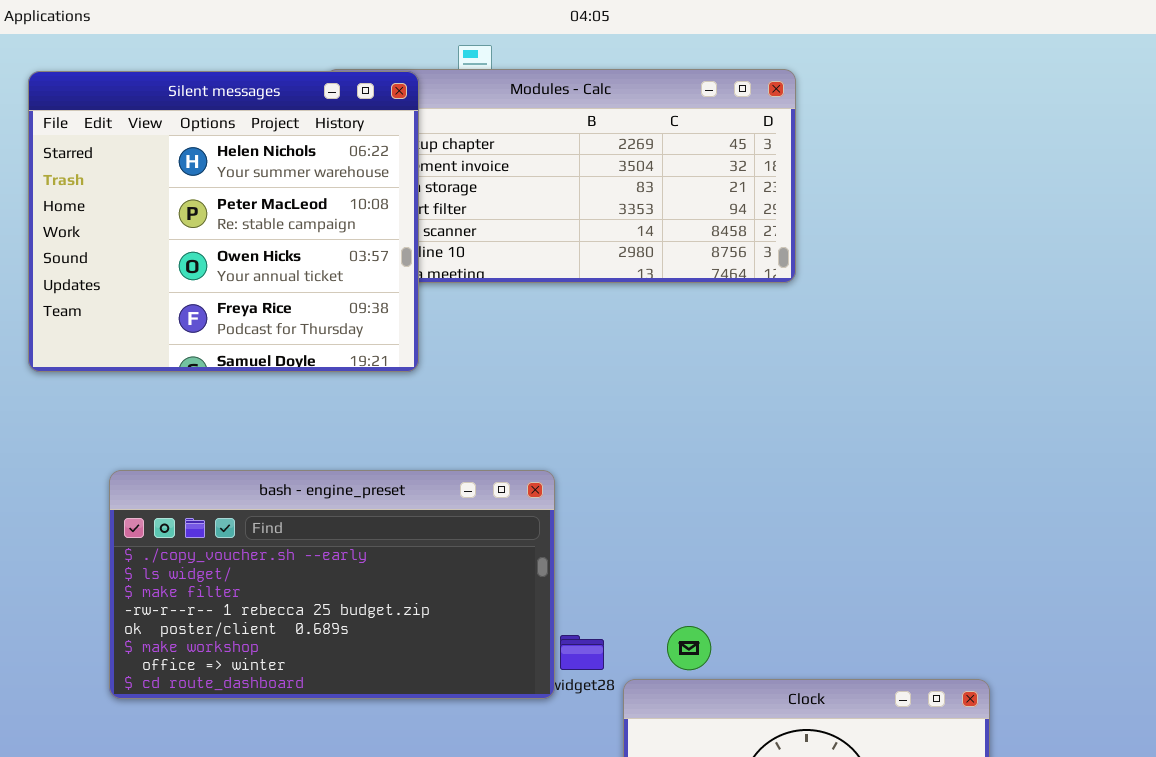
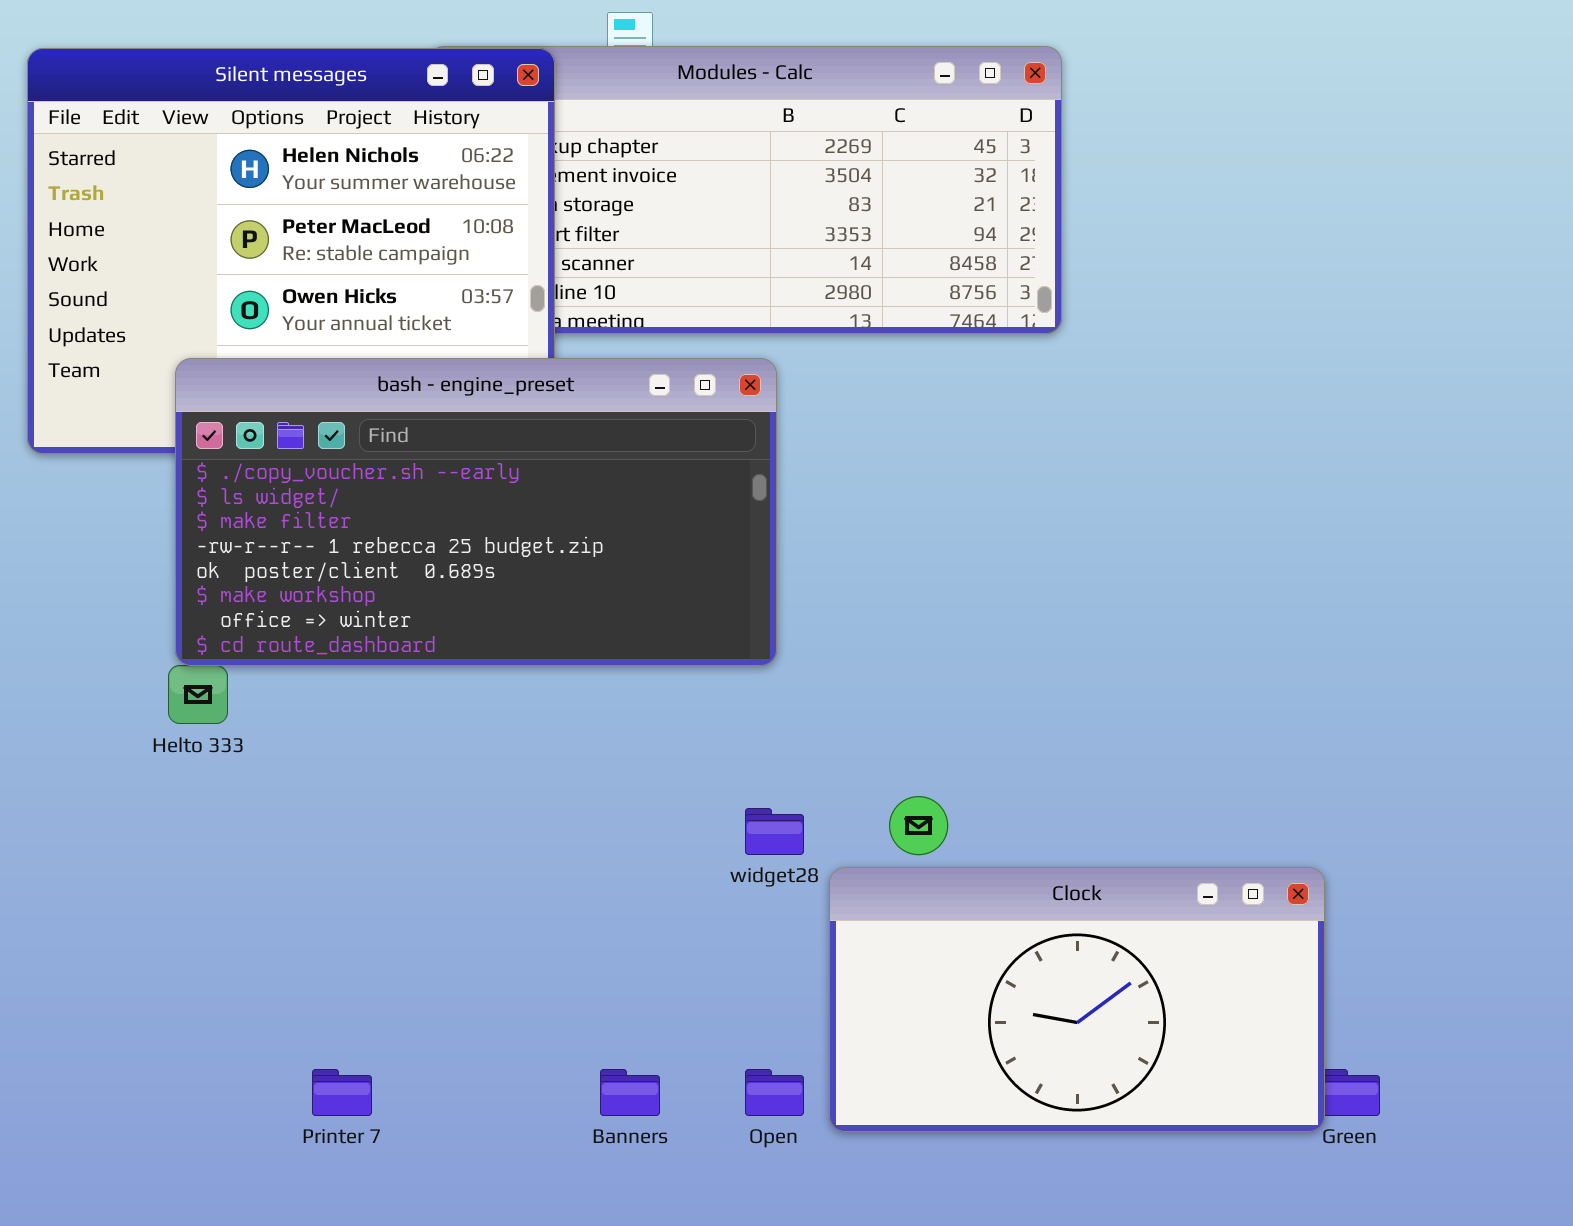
bash - engine_preset: [109,470,555,699] -> [175,358,777,666], moved

